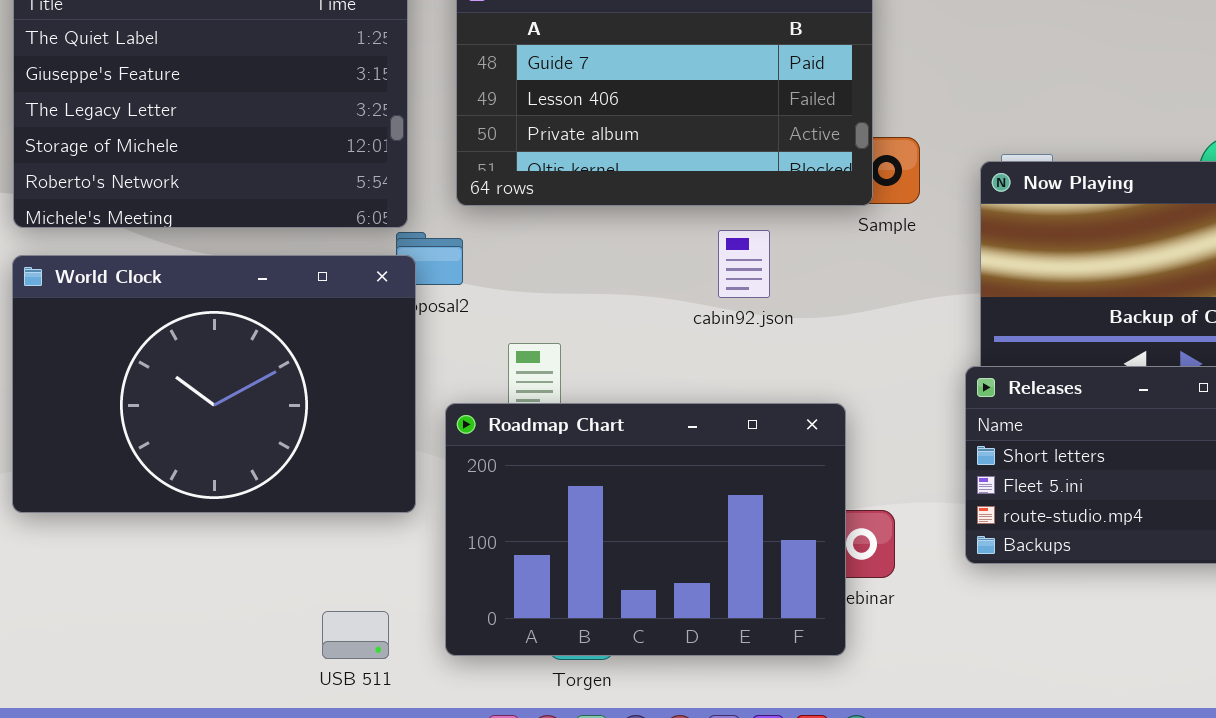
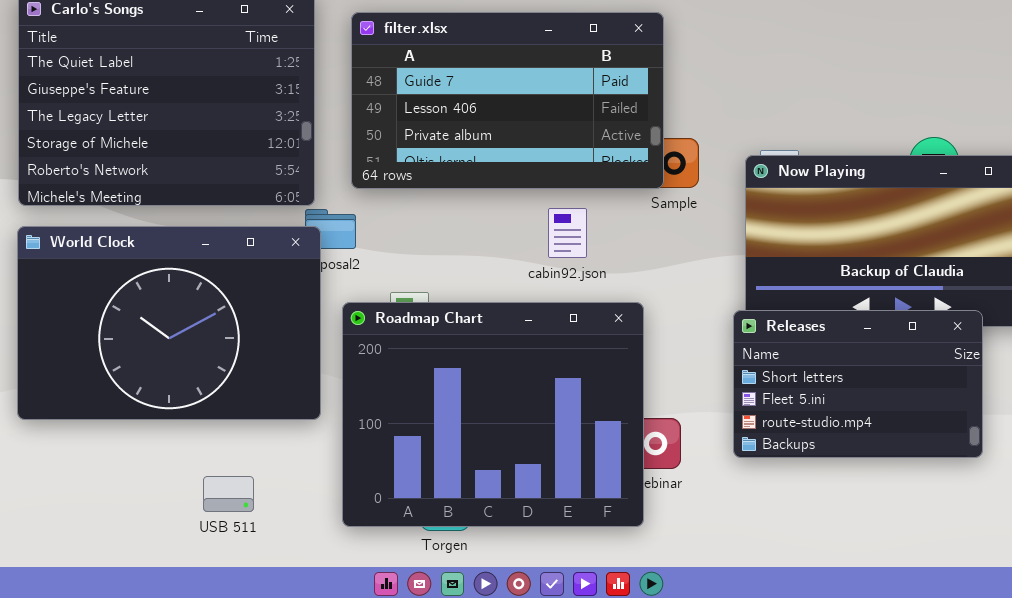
Roadmap Chart: [445,403,846,656] -> [342,302,644,527], resized
USB 511: [322,611,389,659] -> [203,476,254,512], moved

